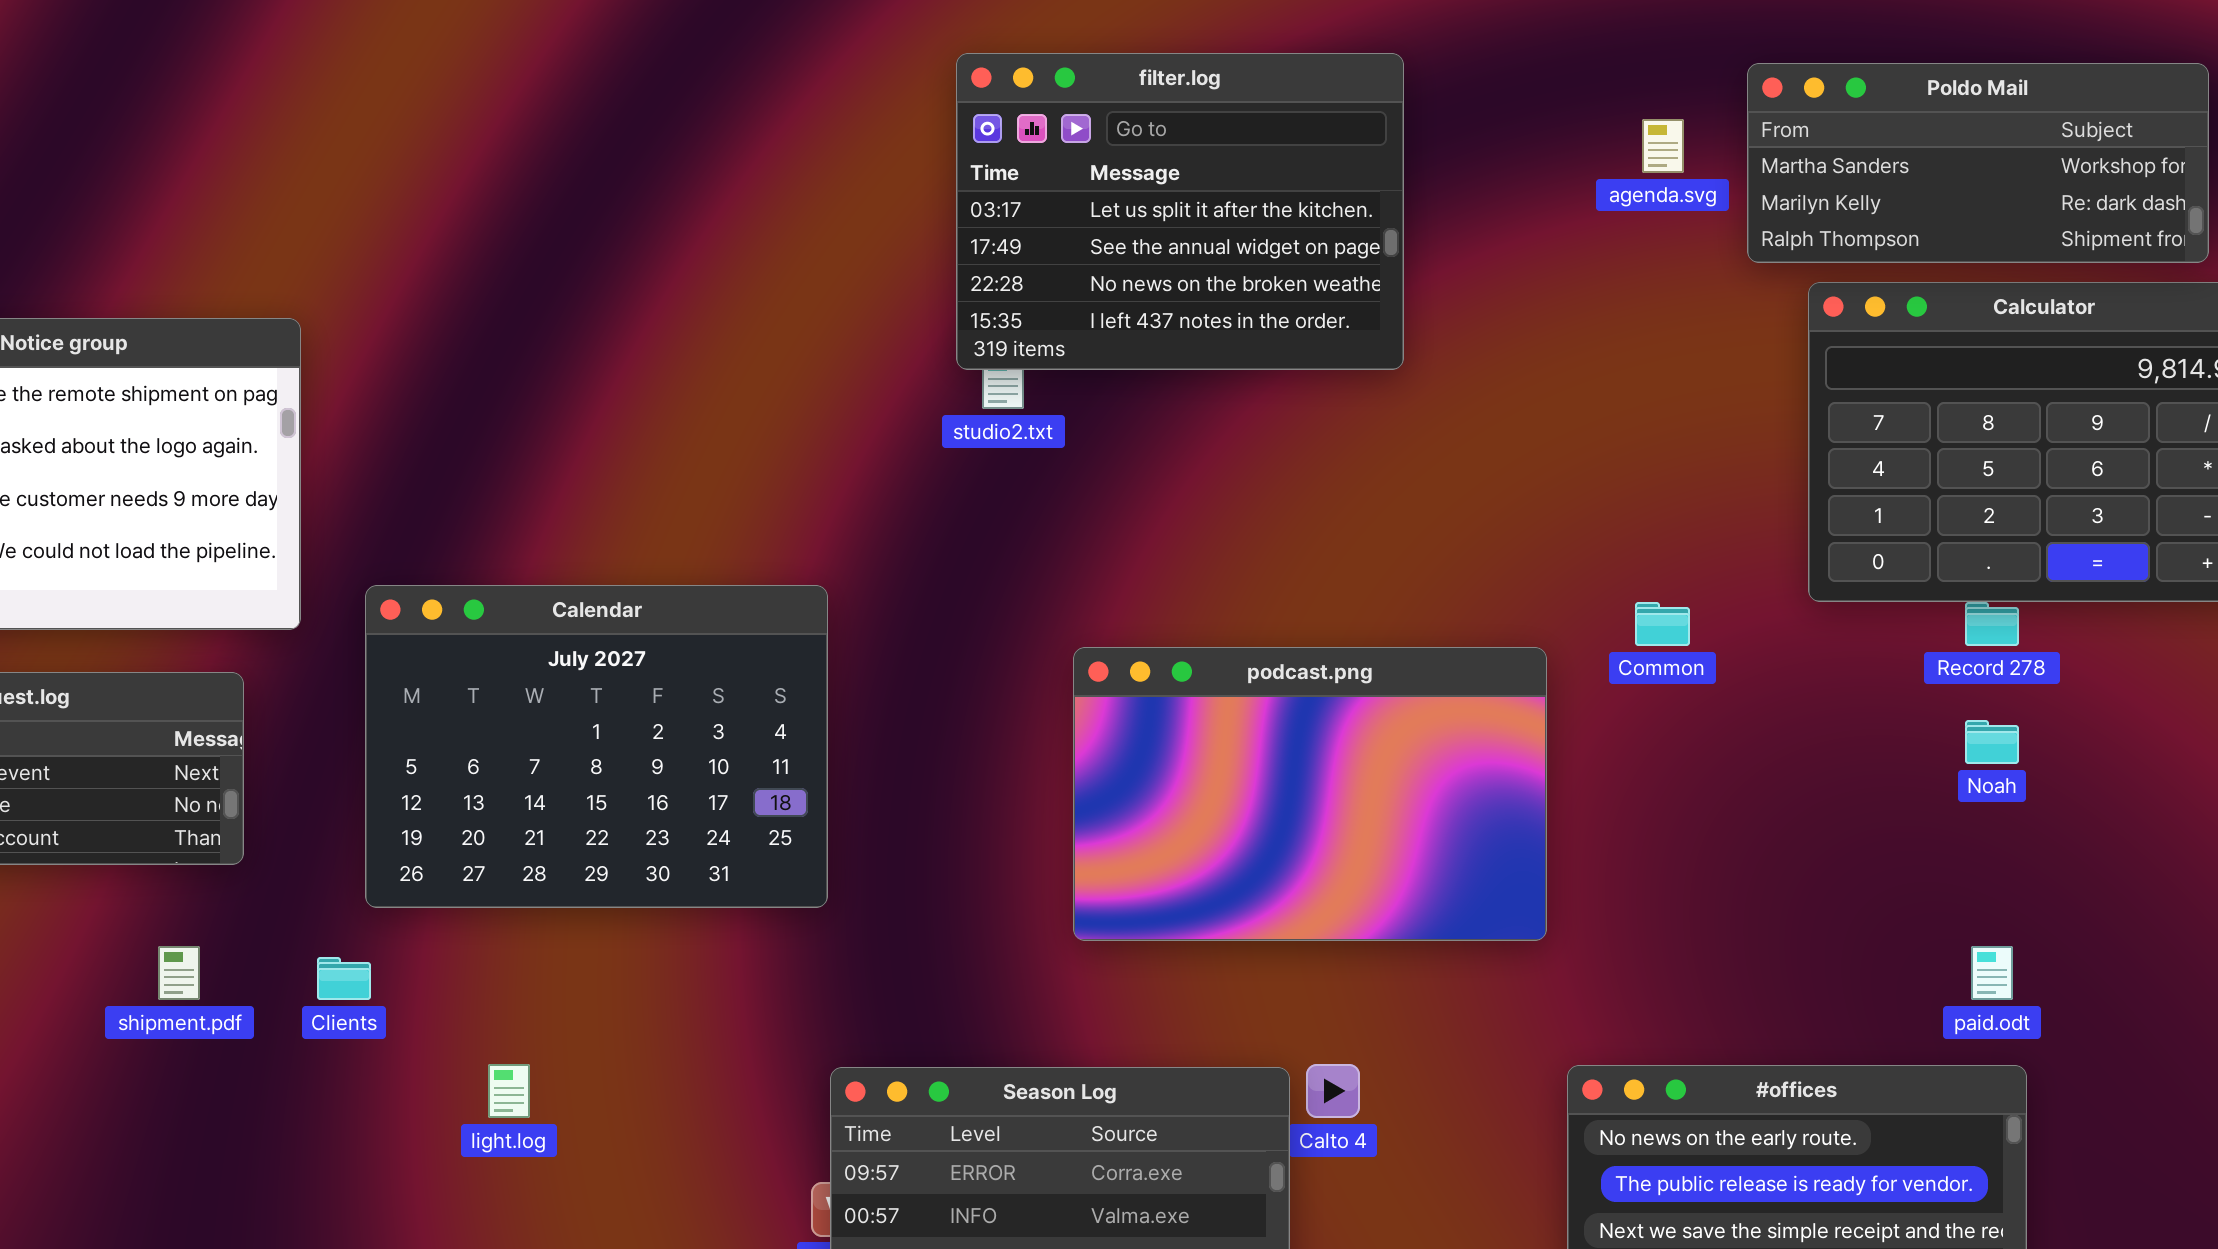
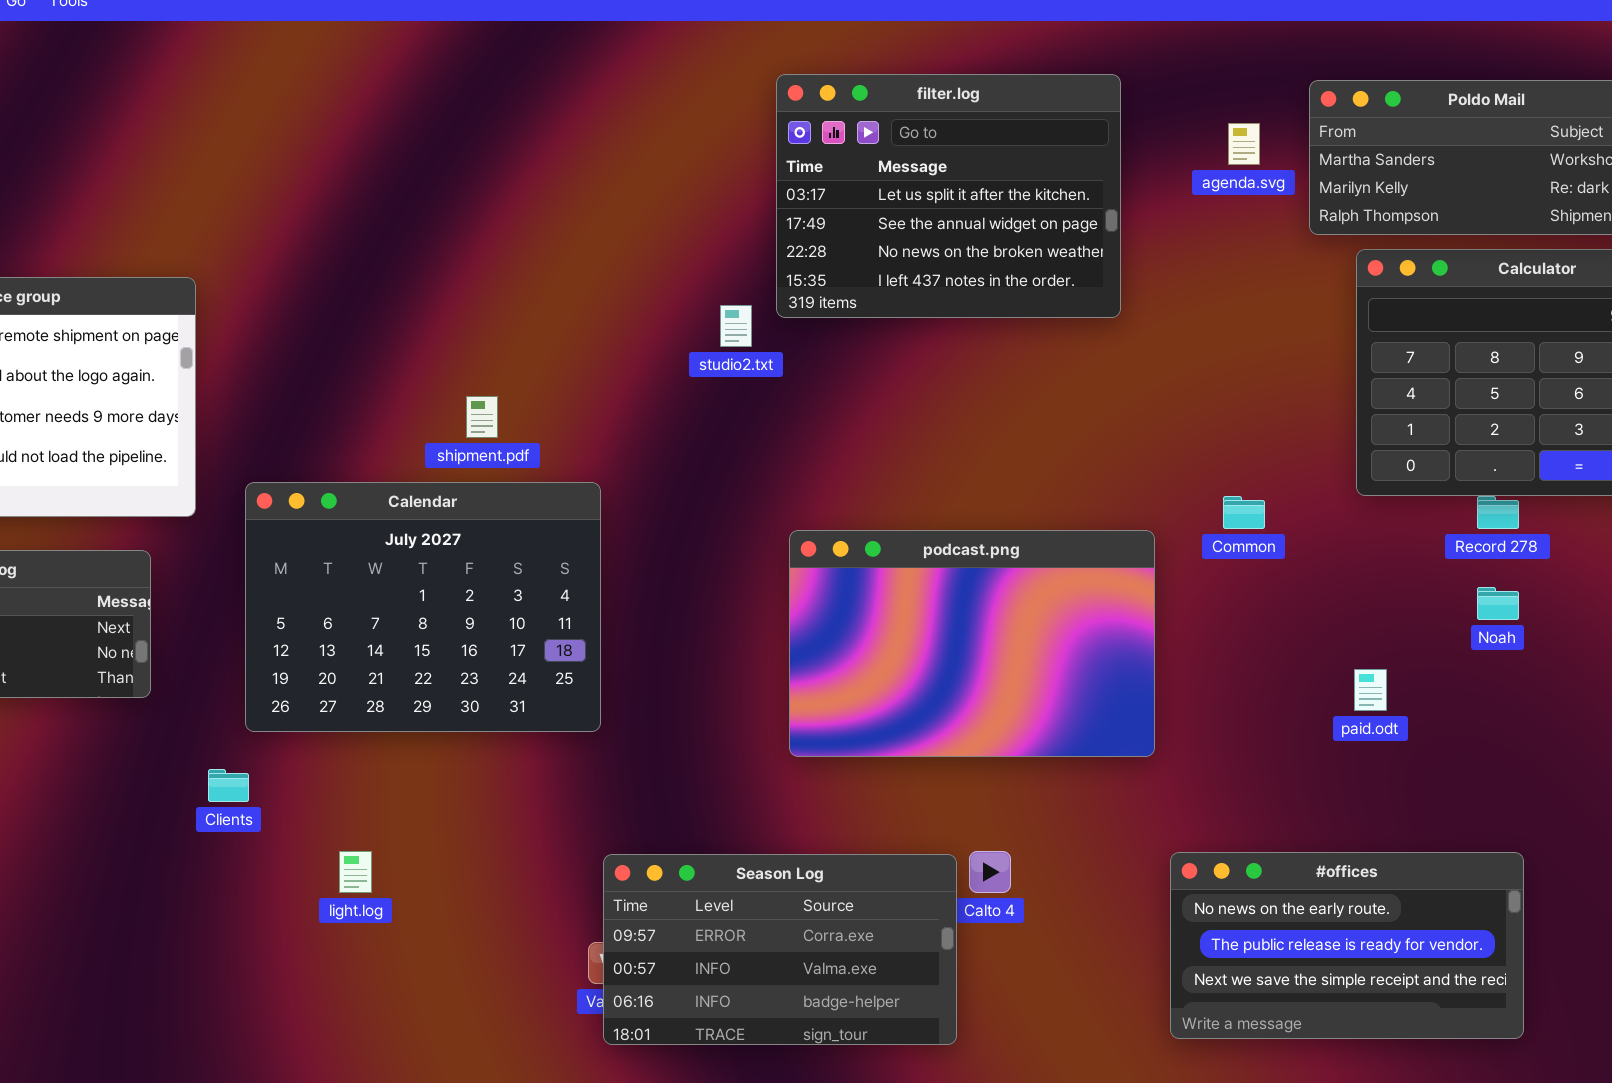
filter.log: [956,53,1404,370] -> [776,74,1121,318], moved
shipment.pdf: [158,946,200,1000] -> [466,396,498,438], moved
paid.odt: [1971,946,2013,1000] -> [1354,669,1387,711], moved

